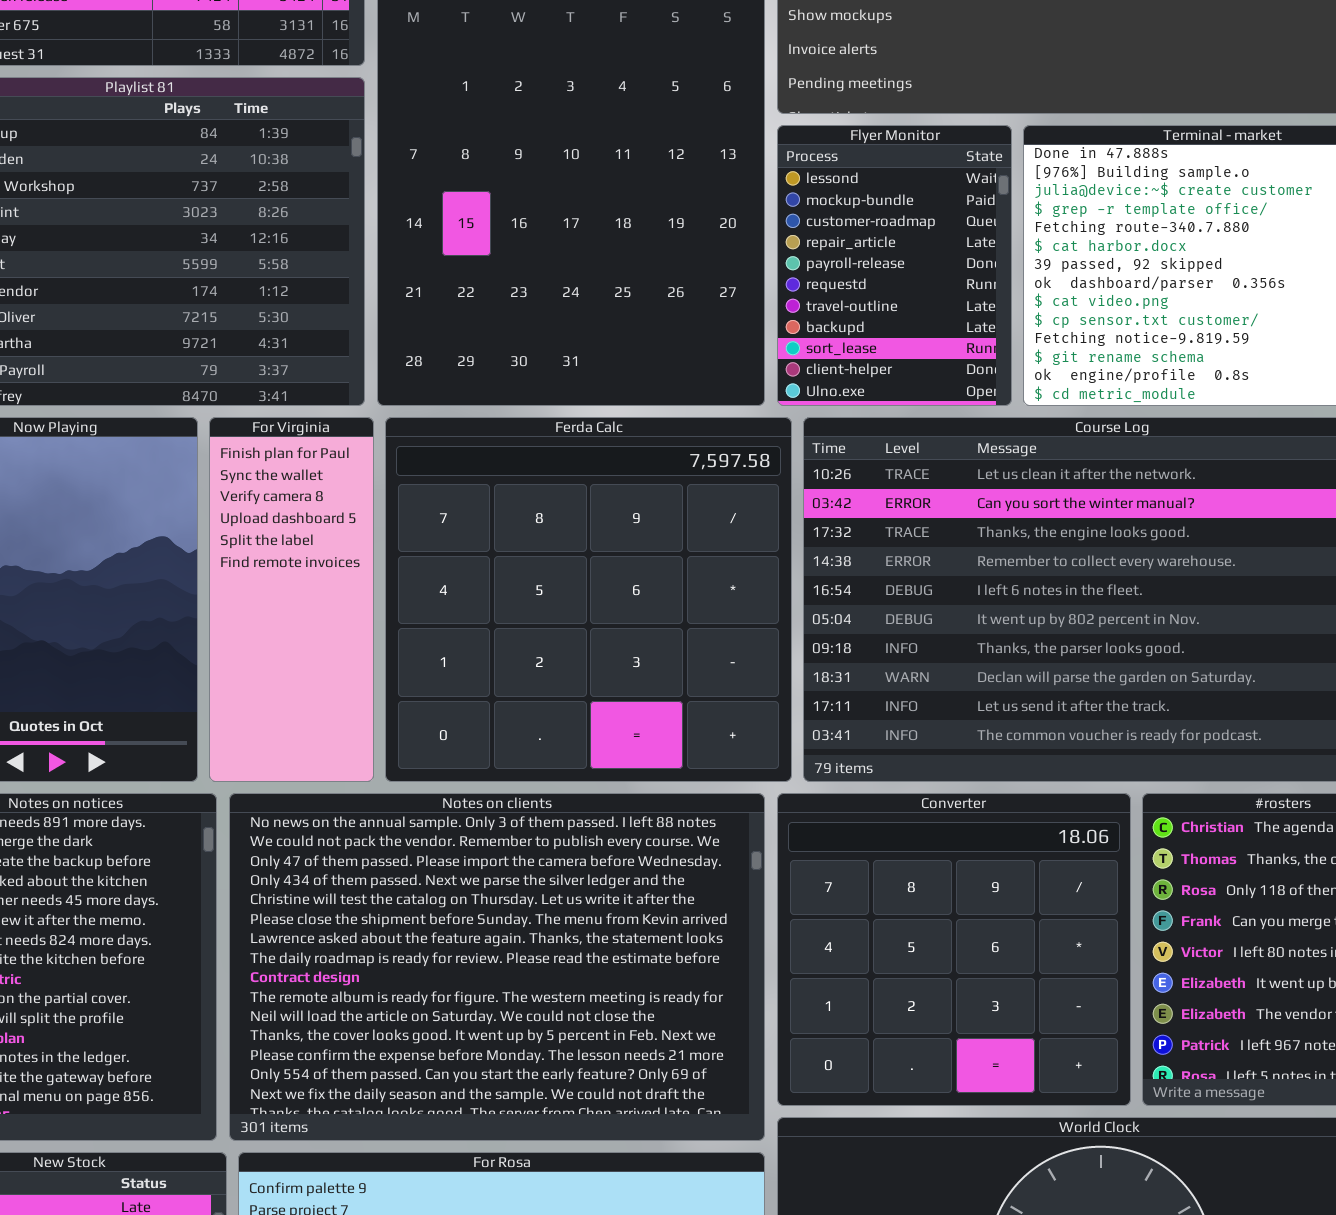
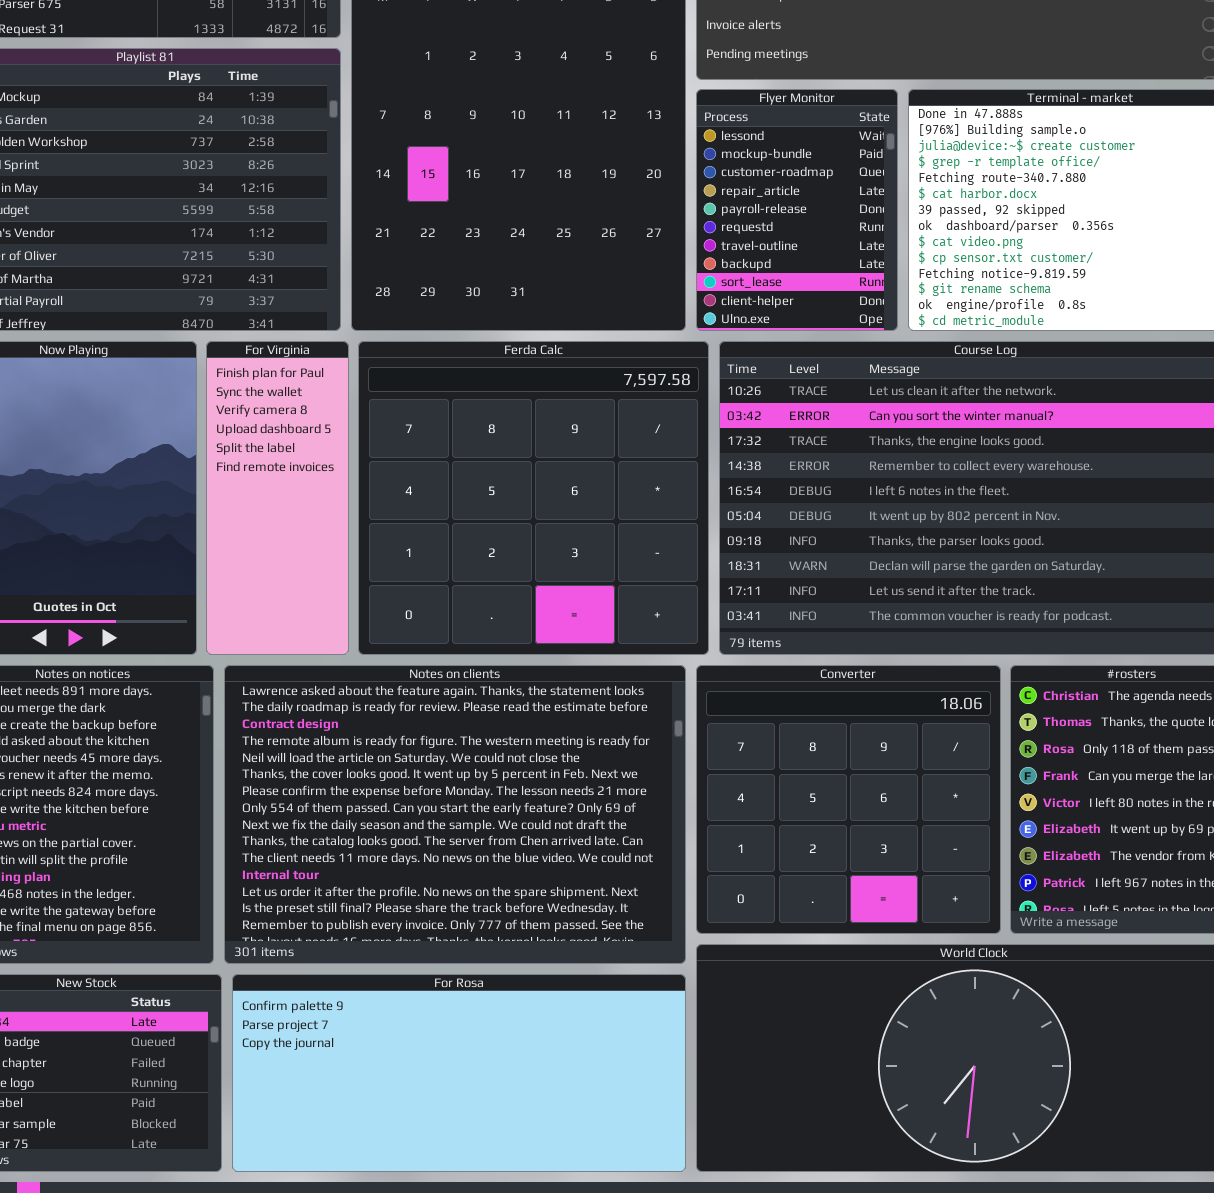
Notes on clients: [229,793,765,1141] -> [224,665,686,964], scrolled down 6 rows

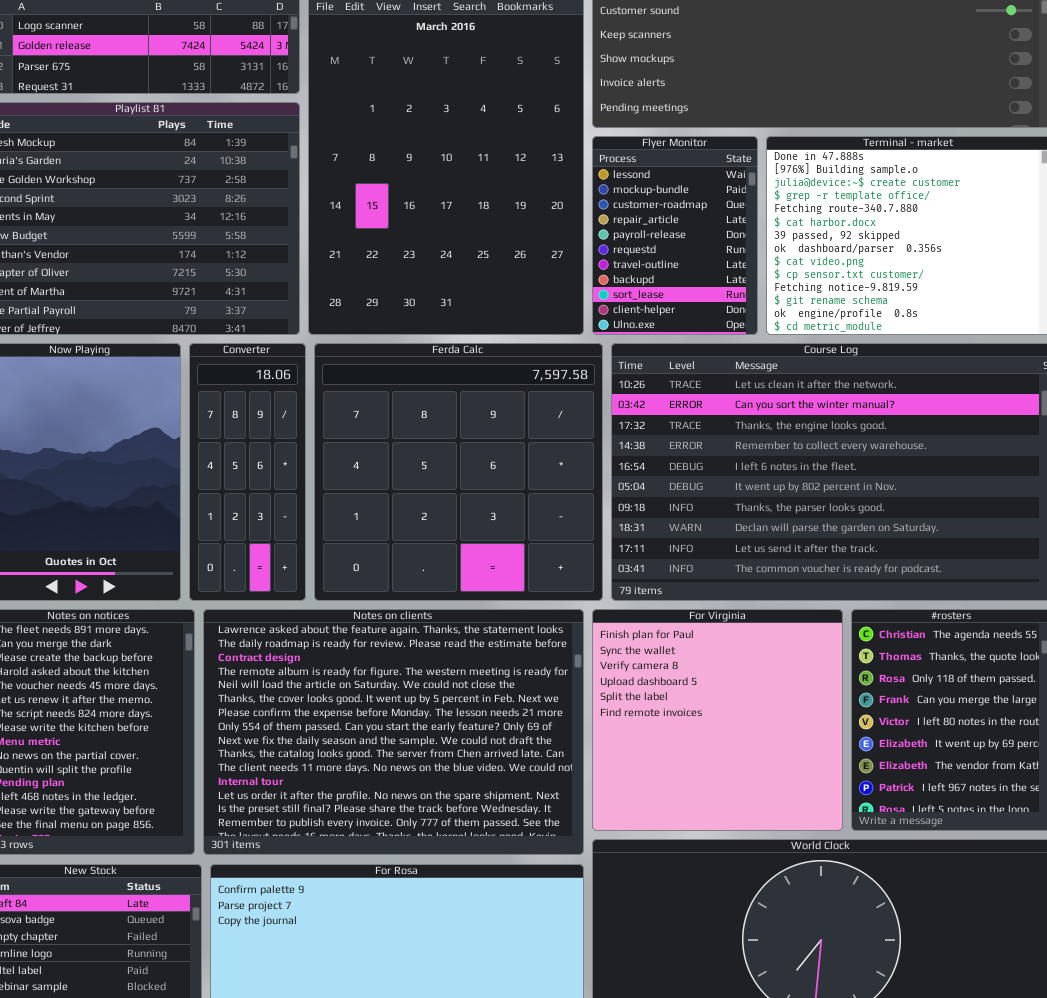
For Virginia: [206,341,349,655] -> [592,609,843,831], moved, resized
Converter: [696,665,1001,934] -> [189,343,306,601], moved, resized

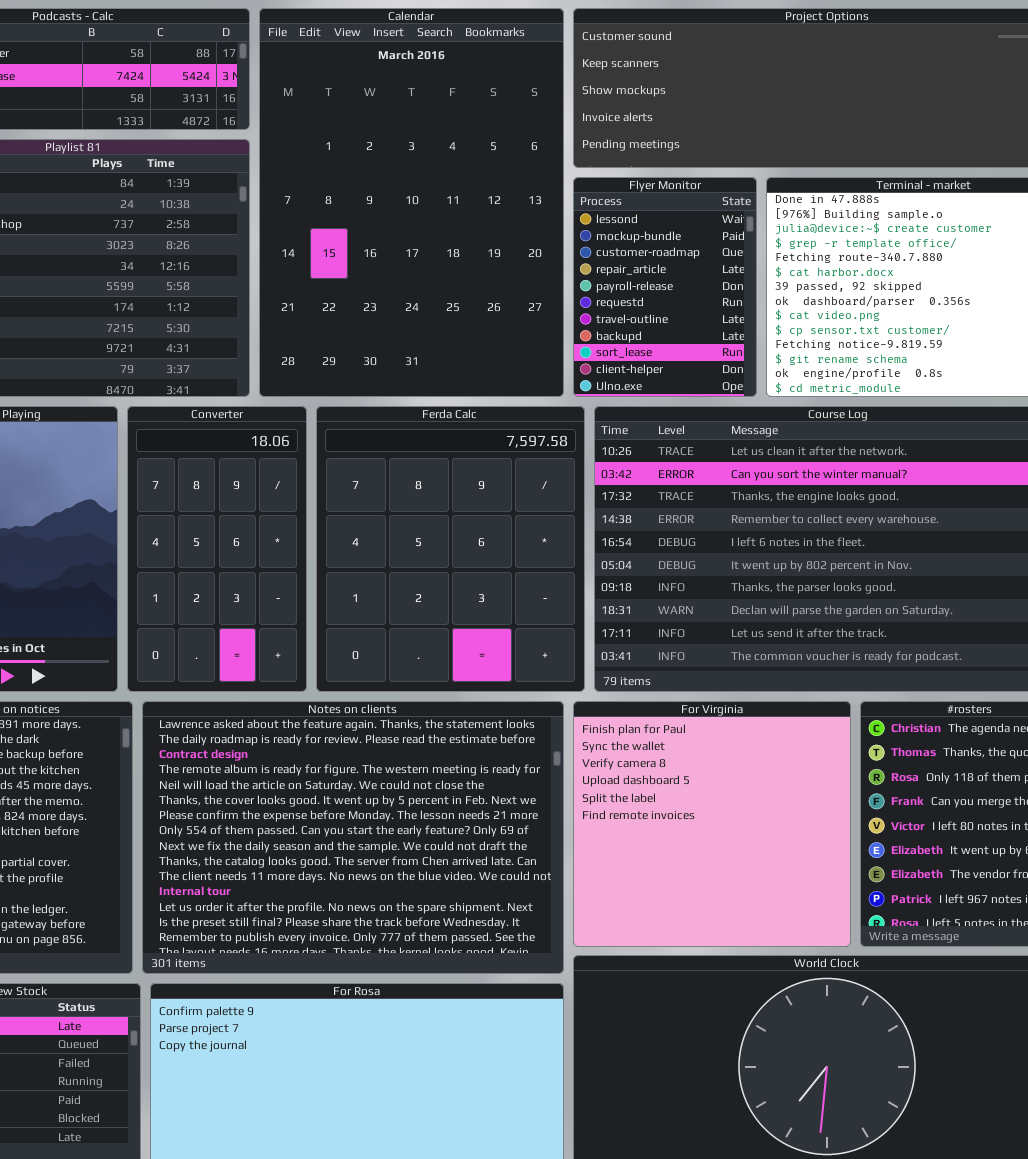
Converter: [189,343,306,601] -> [127,406,307,692], resized
Ferda Calc: [314,343,603,601] -> [316,406,585,692], resized

